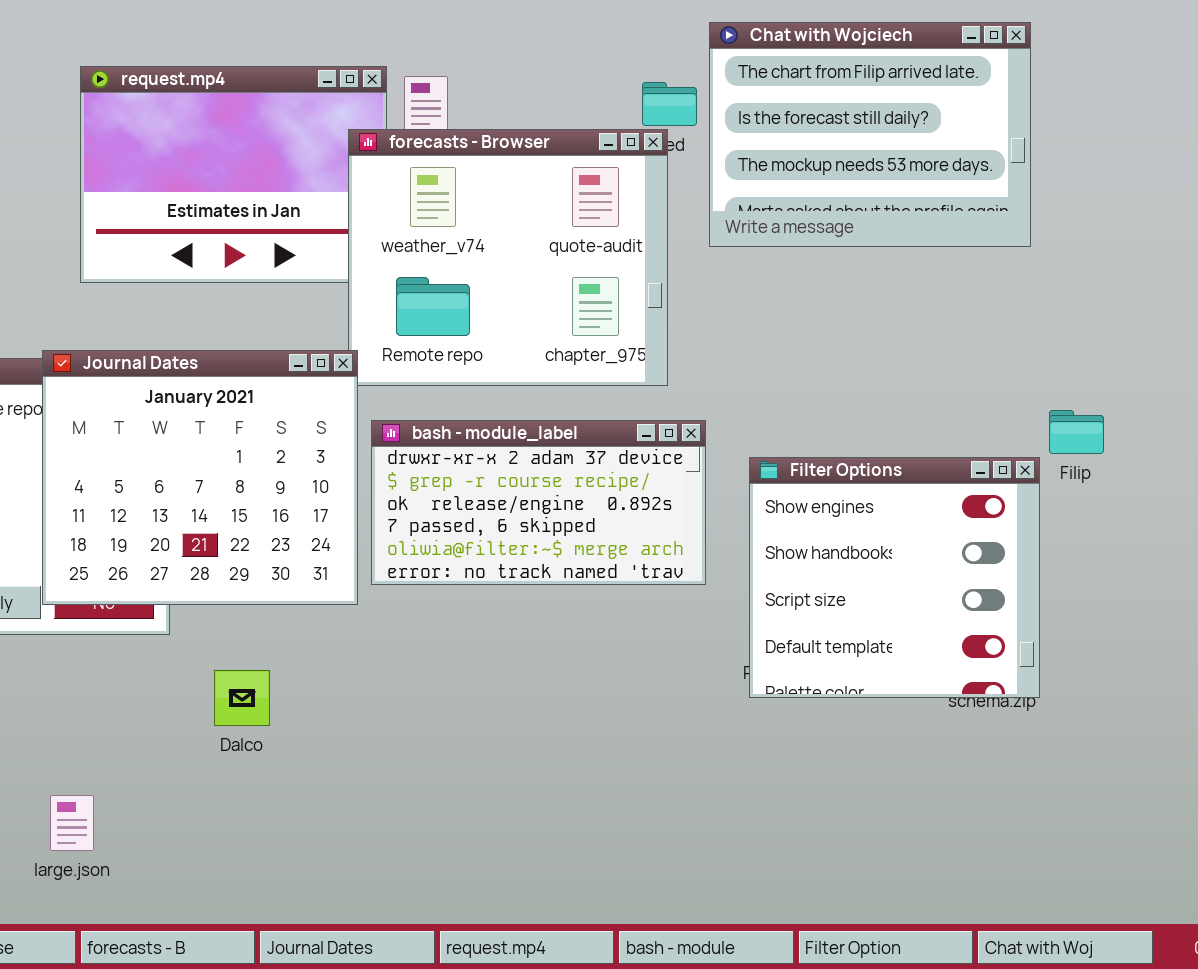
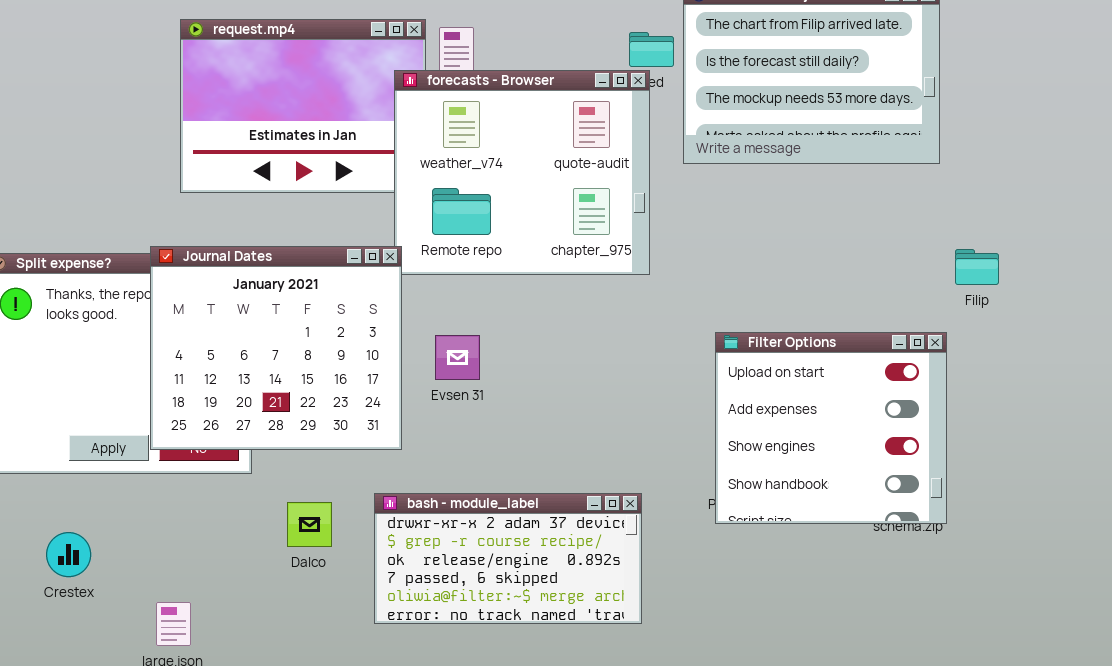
Filip: [1049,410,1104,454] -> [955,249,999,285], moved
bash - module_label: [371,420,706,585] -> [374,493,642,624], moved
Filter Options: [749,457,1040,698] -> [715,332,947,524], scrolled up 2 rows

